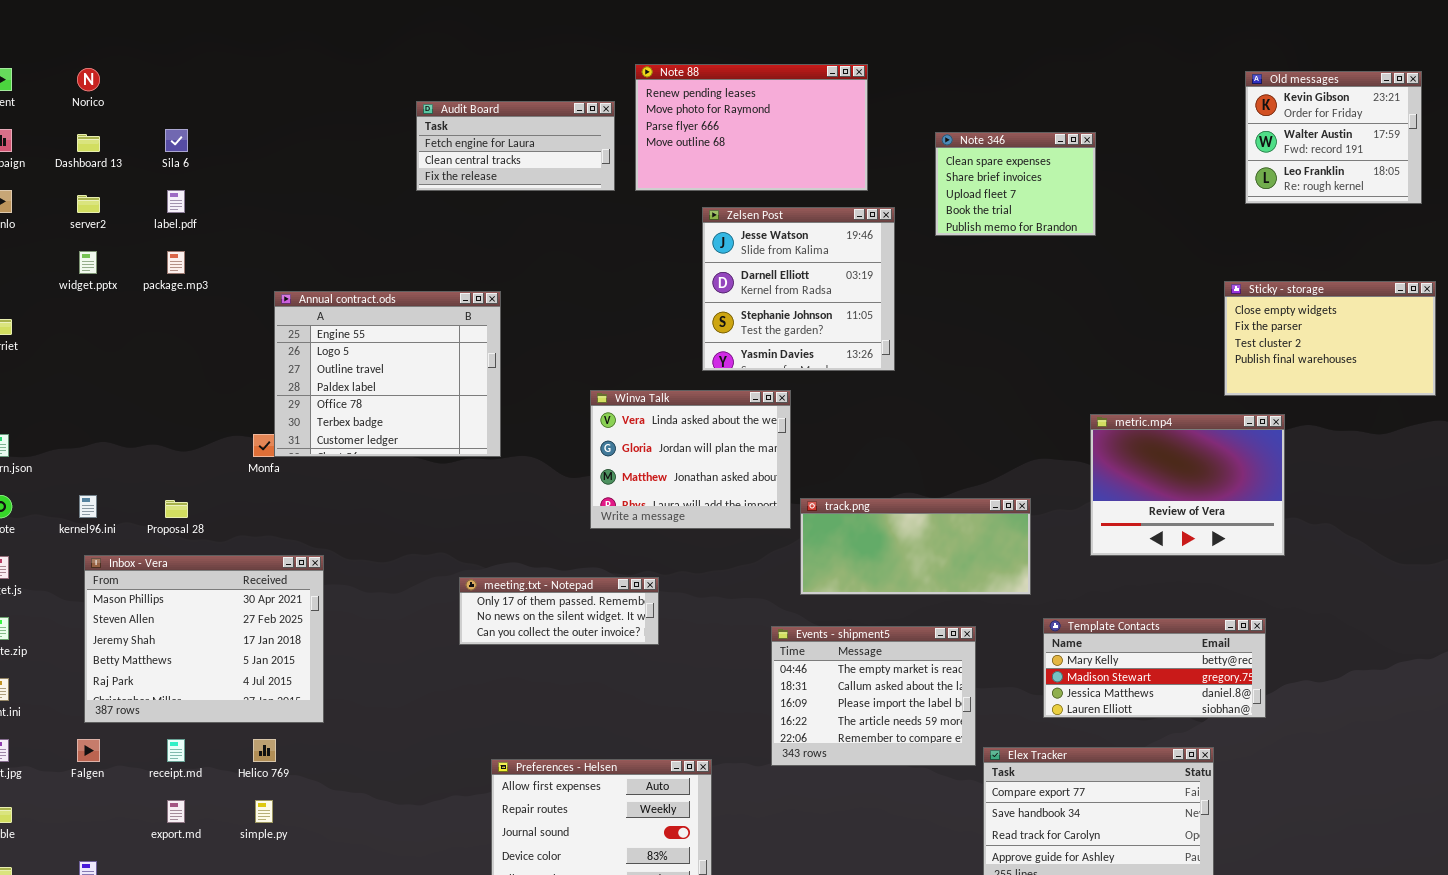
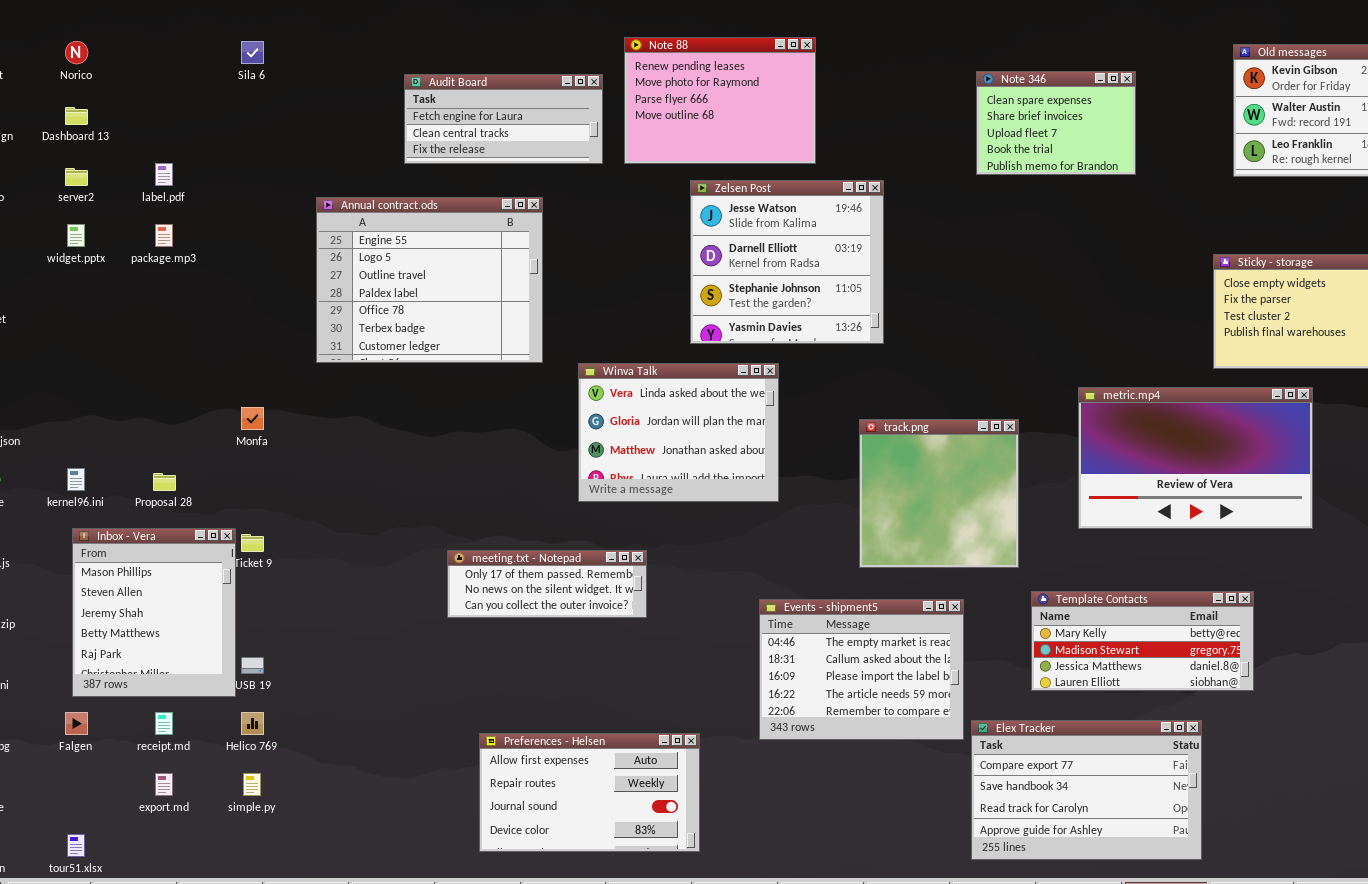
Note 88: [635,64,868,191] -> [624,37,816,164], resized
Sila 6: [165,129,188,152] -> [241,41,264,64], moved
Note 346: [935,132,1096,236] -> [976,71,1136,175], moved
Annual contract.ods: [274,291,501,457] -> [316,197,543,363], moved
metric.mp4: [1090,414,1285,556] -> [1078,387,1313,529], resized
track.png: [800,498,1031,595] -> [859,419,1019,568], resized
Inbox - Vera: [84,555,324,723] -> [72,528,236,697], resized

